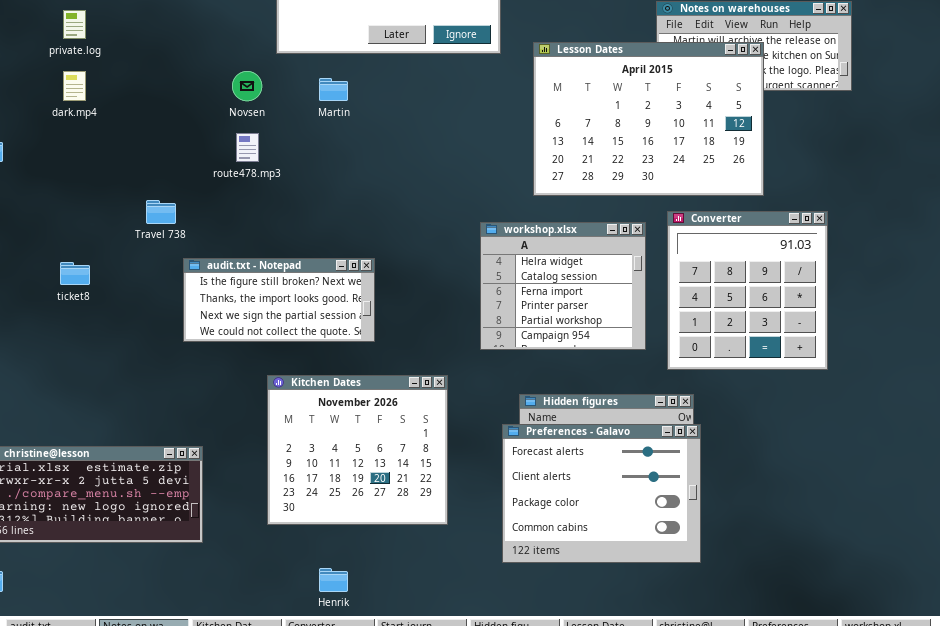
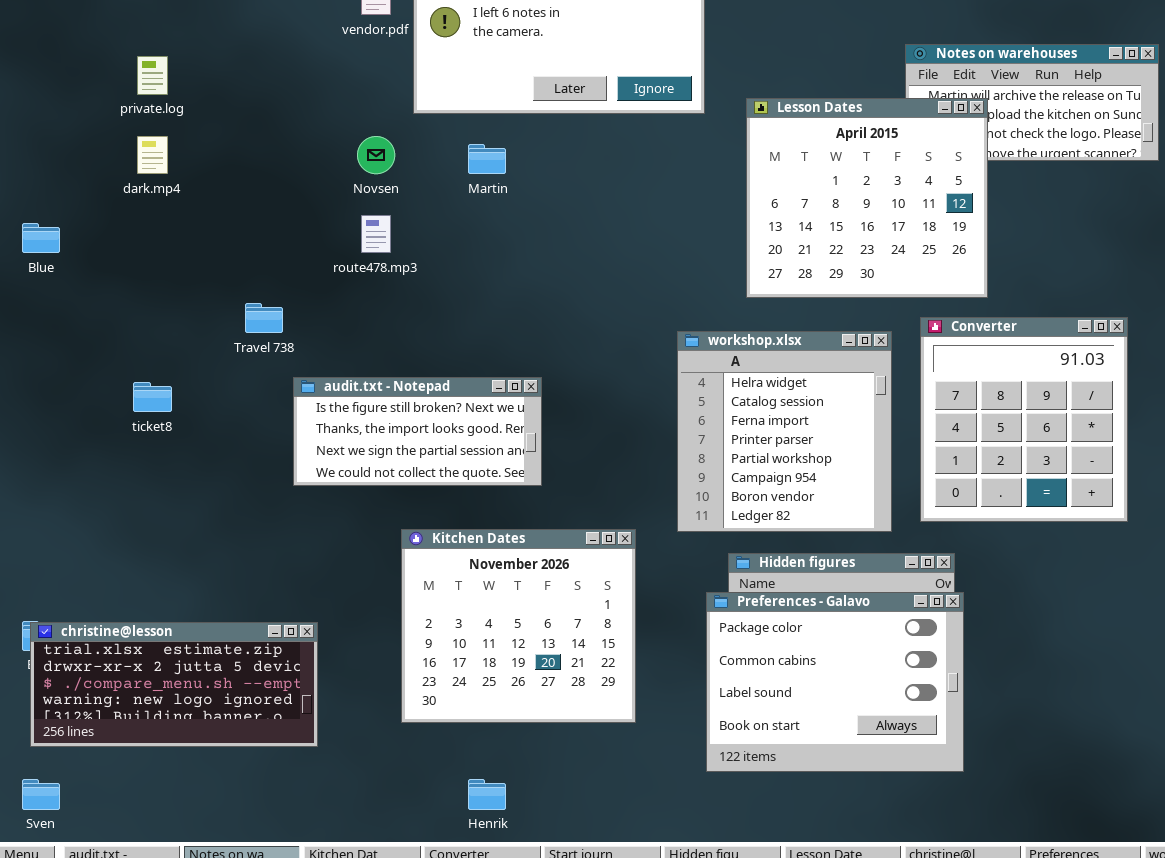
Lesson Dates: [533,42,764,196] -> [746,98,988,298], resized
workshop.xlsx: [480,222,646,350] -> [677,331,892,532], resized
Preferences - Galavo: [502,424,701,563] -> [706,592,964,772], scrolled down 2 rows

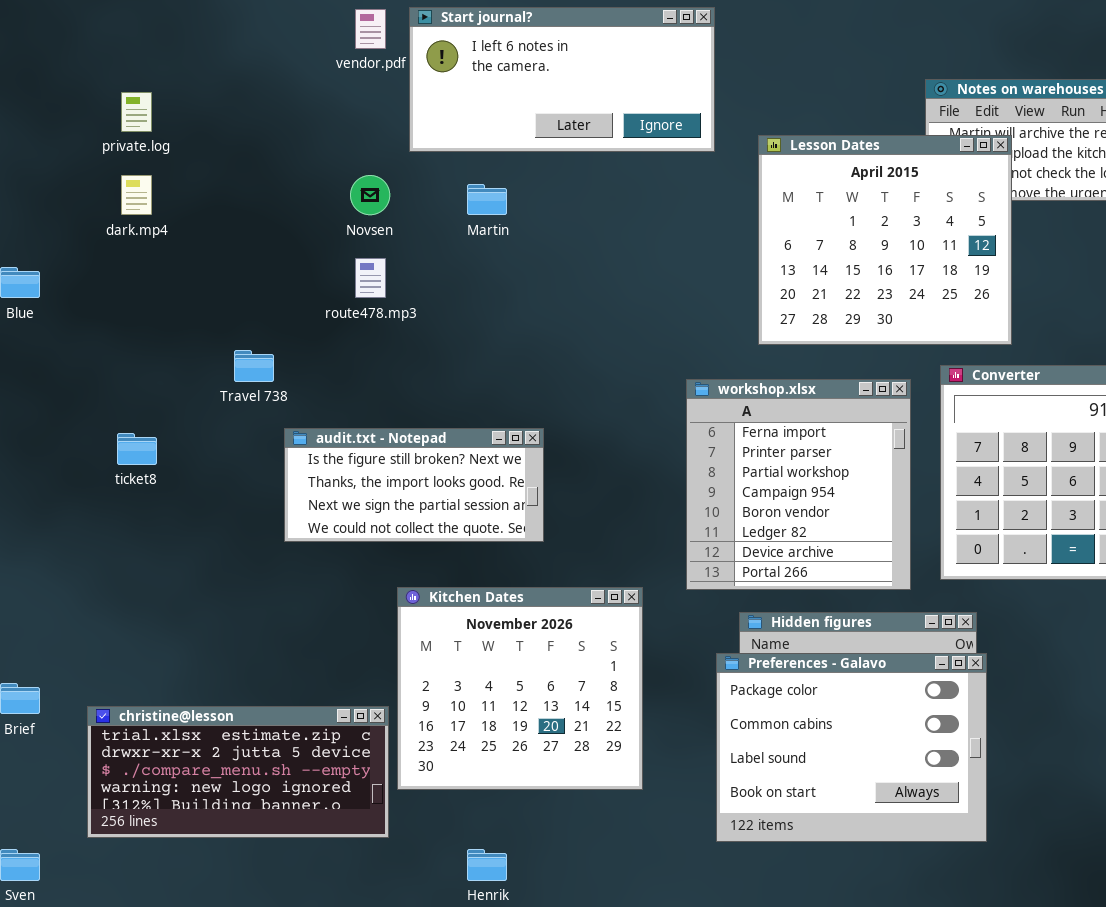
workshop.xlsx: [677,331,892,532] -> [686,379,911,590], scrolled down 2 rows
christine@lesson: [30,622,318,747] -> [87,706,389,838], moved

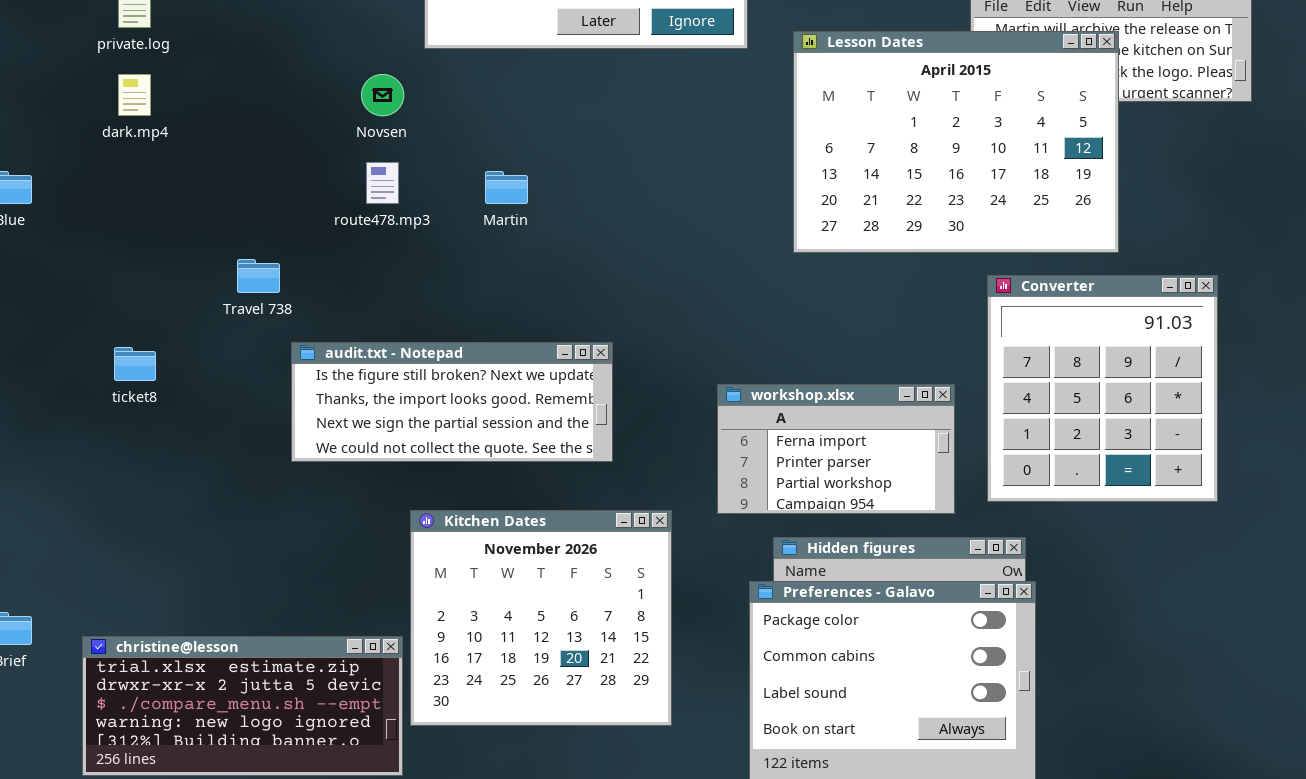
Lesson Dates: [758,135,1012,345] -> [793,31,1119,253], resized
Martin: [467,184,507,215] -> [485,171,528,204], moved
workshop.xlsx: [686,379,911,590] -> [717,384,955,514], resized
audit.txt - Notepad: [284,428,544,542] -> [291,342,613,462], resized

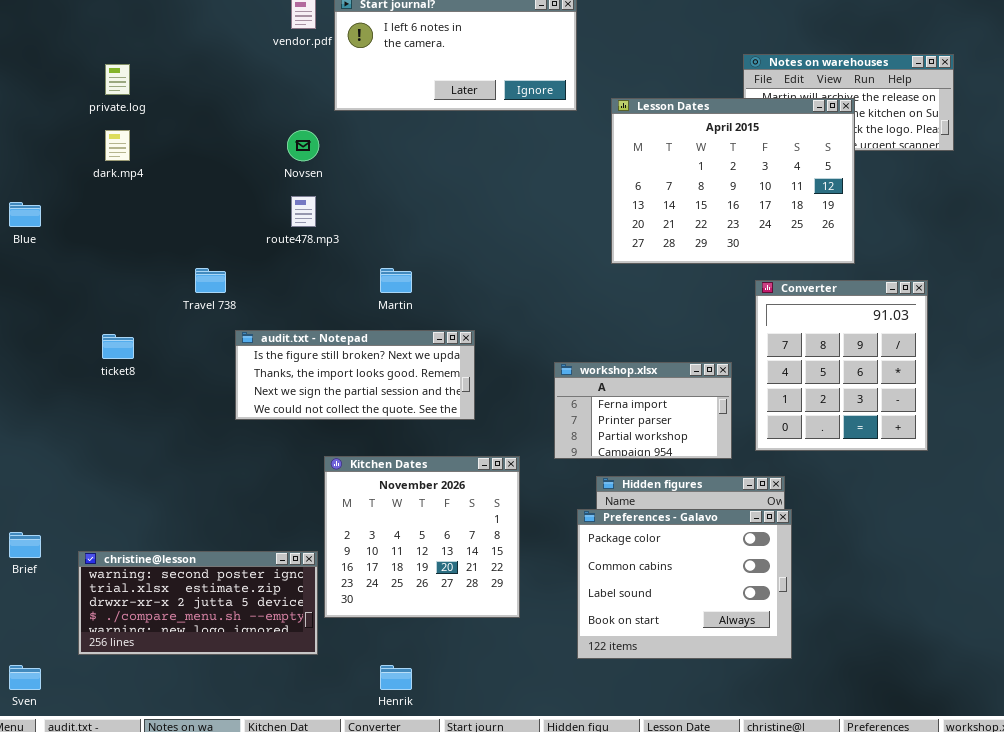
Martin: [485,171,528,204] -> [380,268,412,293], moved
christine@lesson: [82,636,403,776] -> [78,551,318,655], scrolled up 1 row

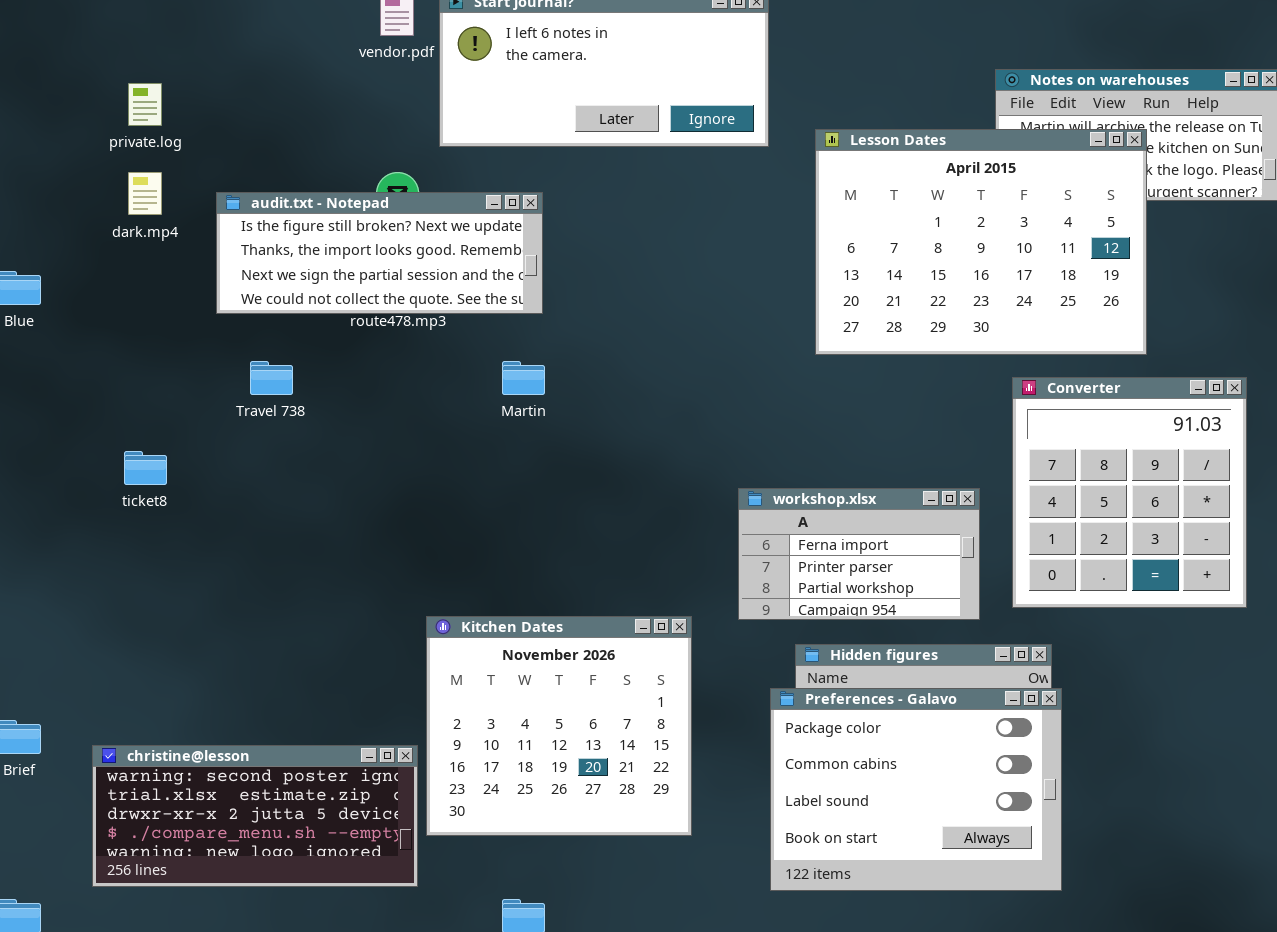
audit.txt - Notepad: [235,330,475,420] -> [216,192,543,314], moved

